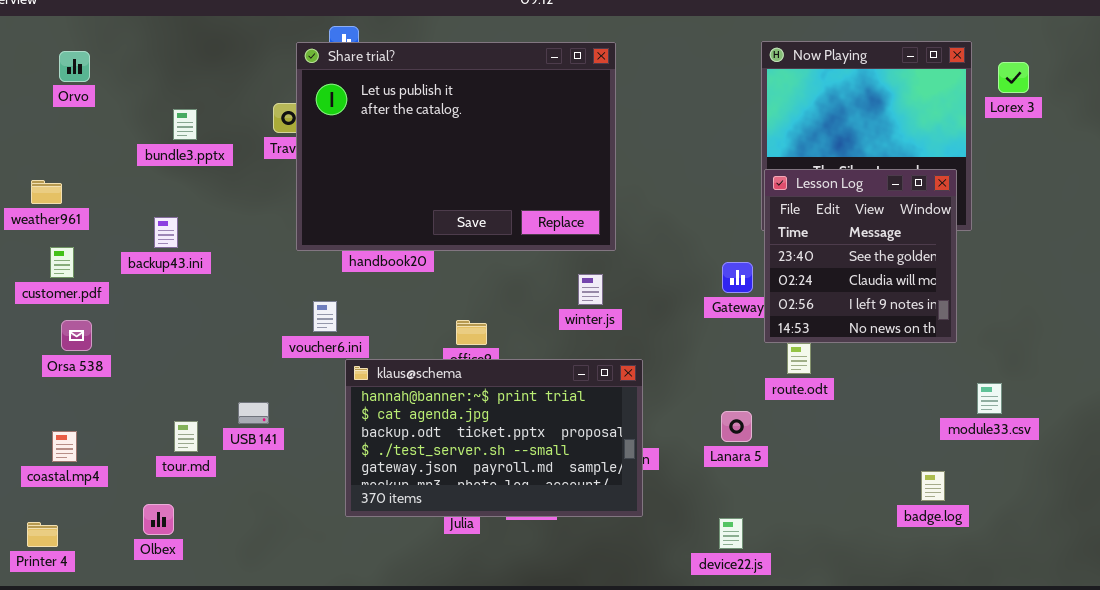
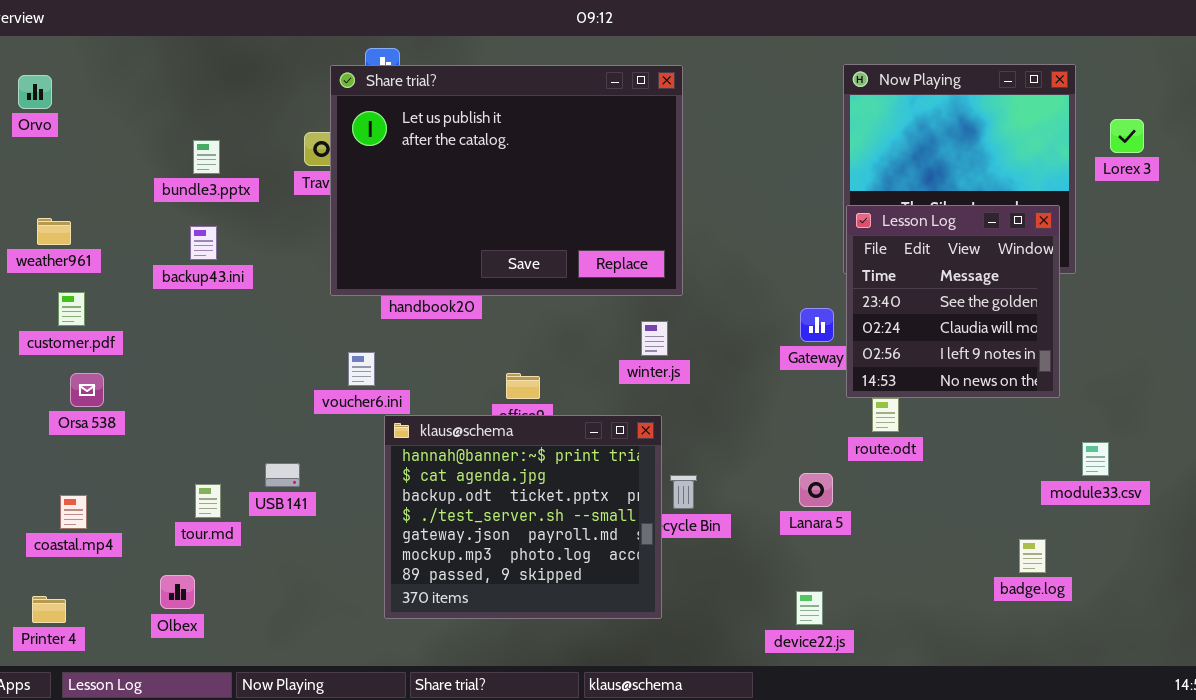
Orvo: [59,51,90,82] -> [18,75,52,109], moved
Lorex 3: [998,62,1029,93] -> [1110,119,1144,153], moved
backup43.ini: [154,217,178,248] -> [190,226,217,260], moved
klaus@schema: [345,359,643,517] -> [384,415,662,619], resized

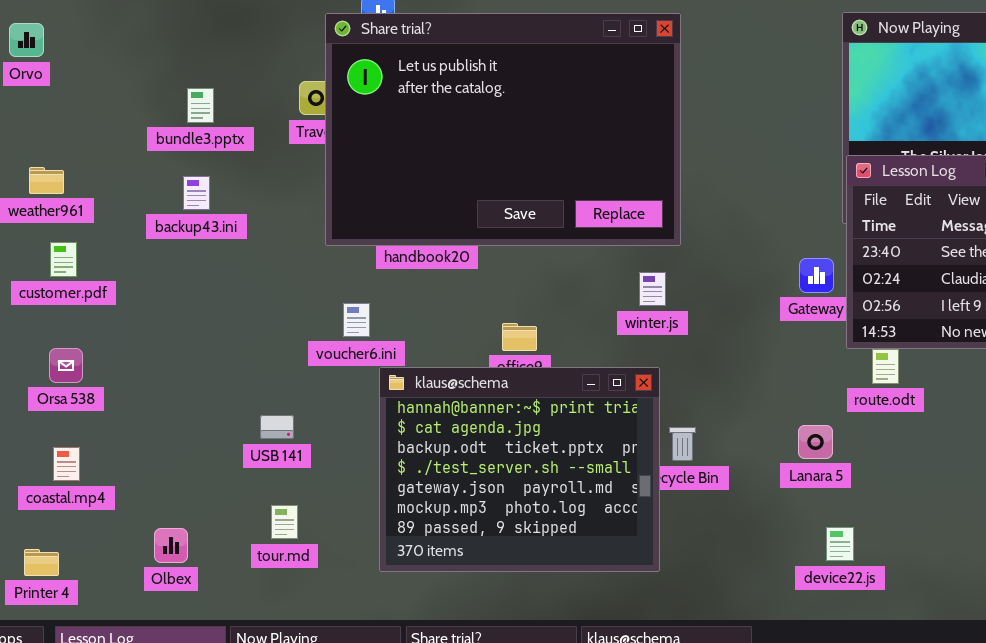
Orsa 538: [70,373,104,407] -> [49,348,83,383], moved
tour.md: [195,484,221,518] -> [271,505,298,539], moved
device22.js: [796,591,823,625] -> [826,527,854,561], moved

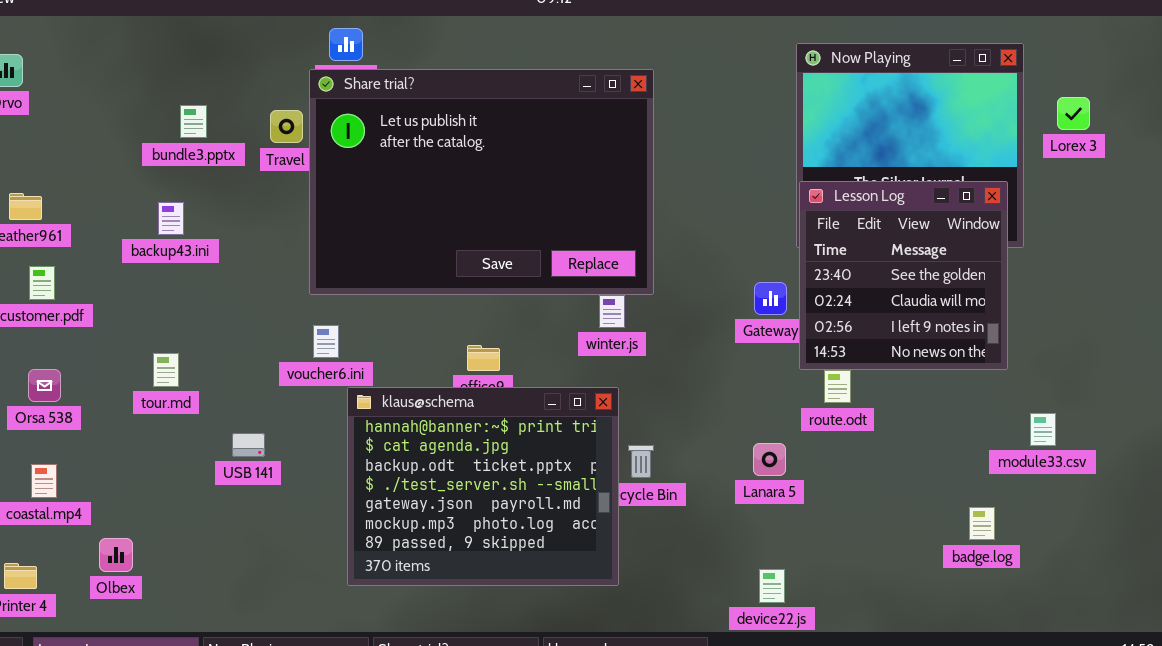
Share trial?: [325,13,681,246] -> [309,69,654,295], moved
bundle3.pptx: [187,88,214,123] -> [180,105,207,138], moved
tour.md: [271,505,298,539] -> [153,353,179,387], moved
device22.js: [826,527,854,561] -> [759,569,785,603], moved
Olbex: [154,528,188,563] -> [99,538,133,572], moved

